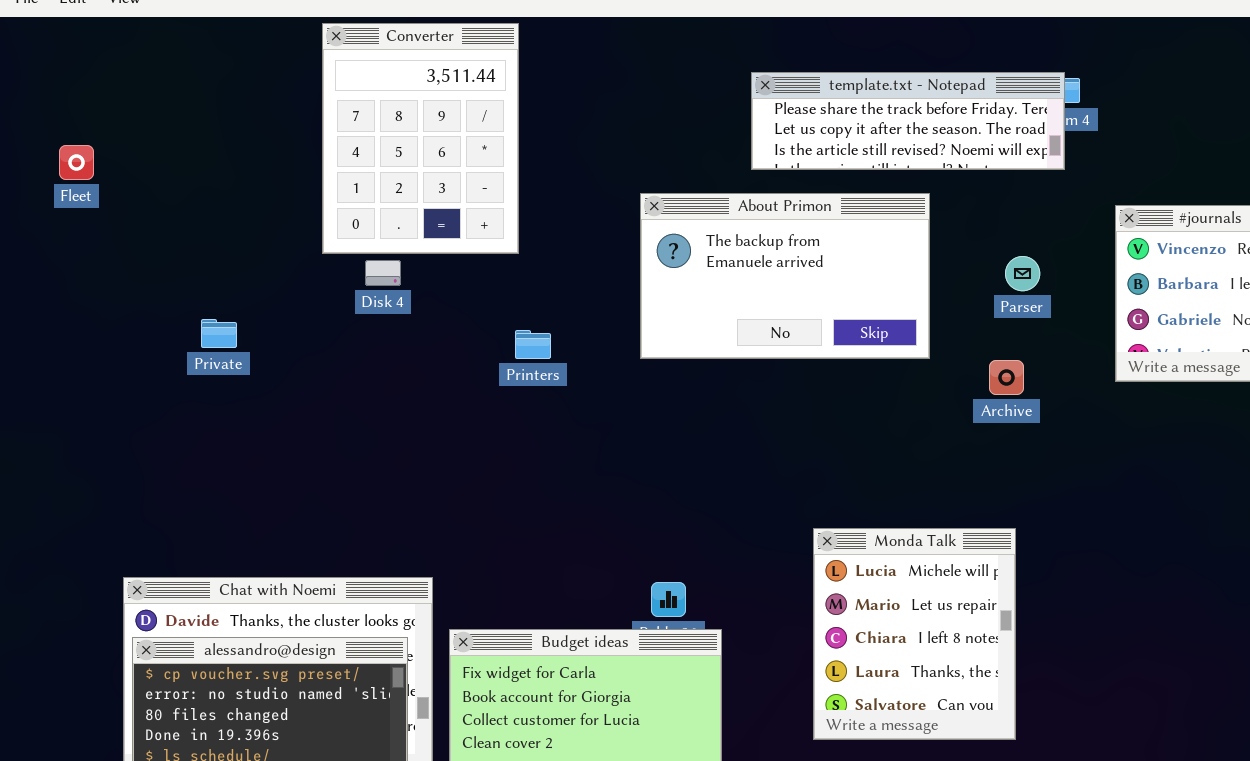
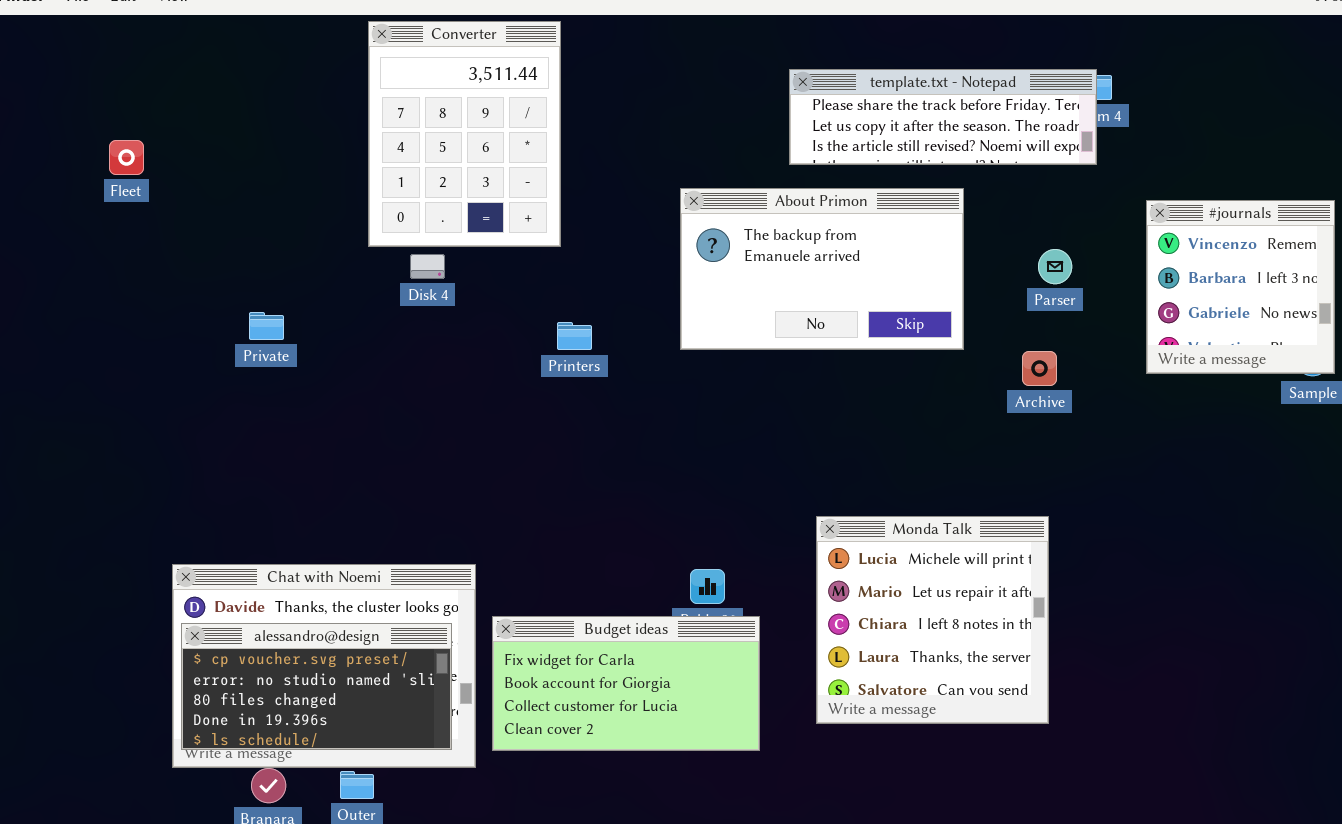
Monda Talk: [813,528,1016,740] -> [816,516,1049,724], resized

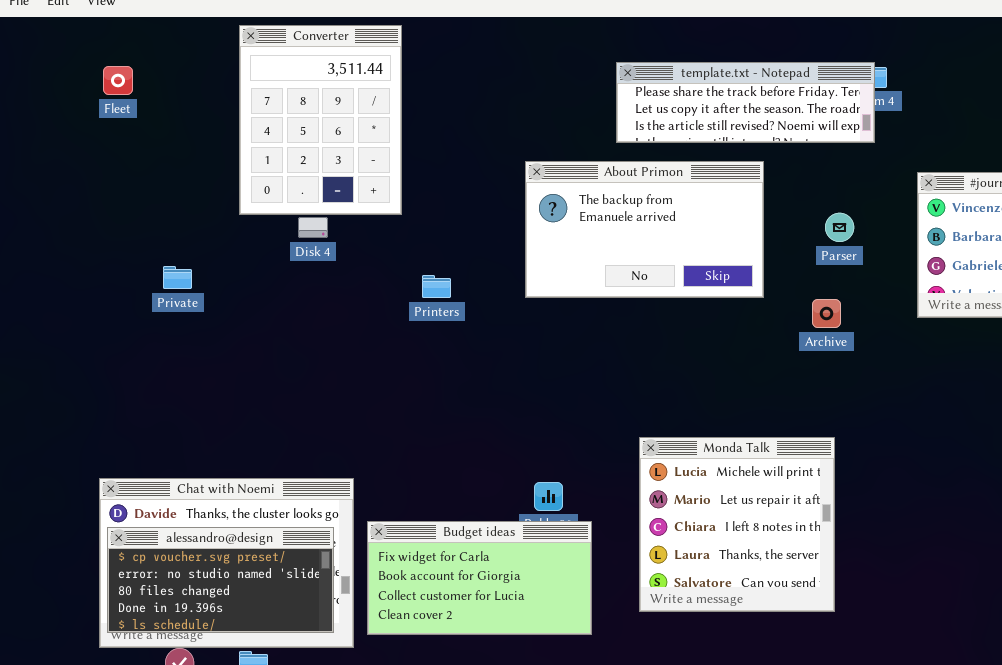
Converter: [368,21,561,247] -> [239,25,402,215], moved
Fleet: [109,140,144,175] -> [103,66,133,95], moved

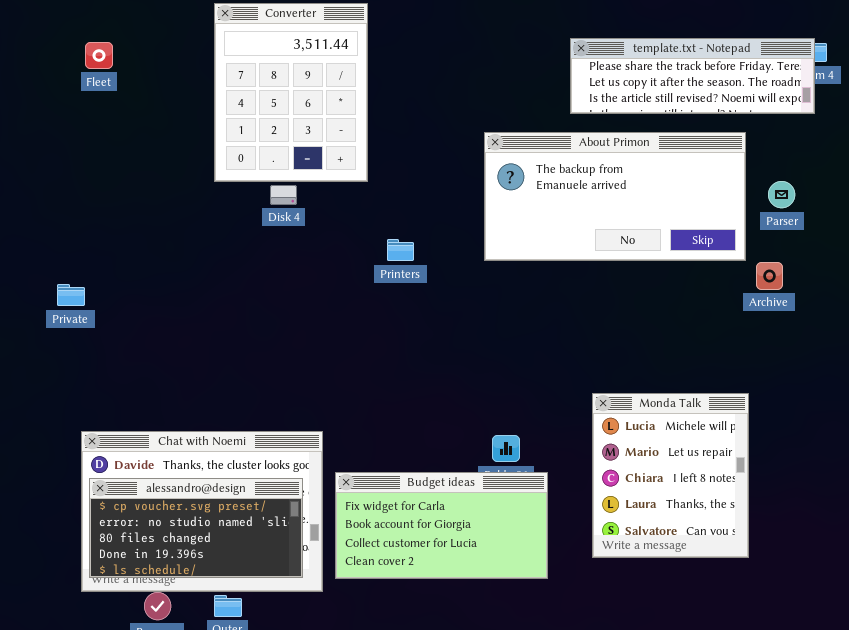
About Primon: [525,161,764,298] -> [484,132,746,261], resized
Private: [163,266,192,289] -> [57,284,85,306], moved
Monda Talk: [639,437,835,612] -> [592,393,749,558], resized

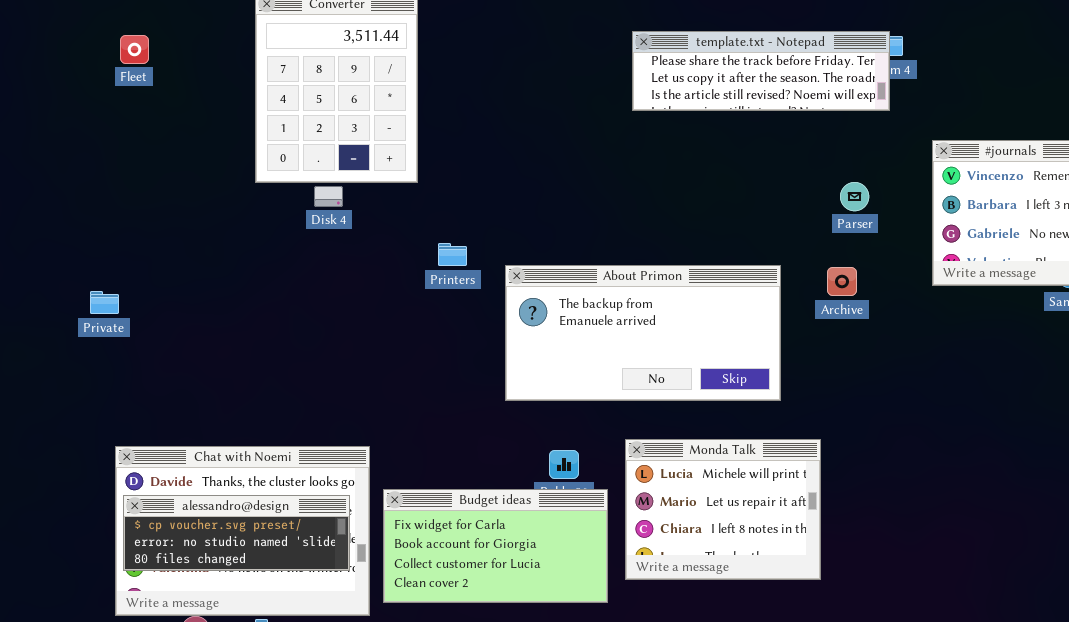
About Primon: [484,132,746,261] -> [505,265,781,401], moved
Monda Talk: [592,393,749,558] -> [625,439,821,580], resized
alessandro@design: [89,478,303,578] -> [123,495,350,571], resized

